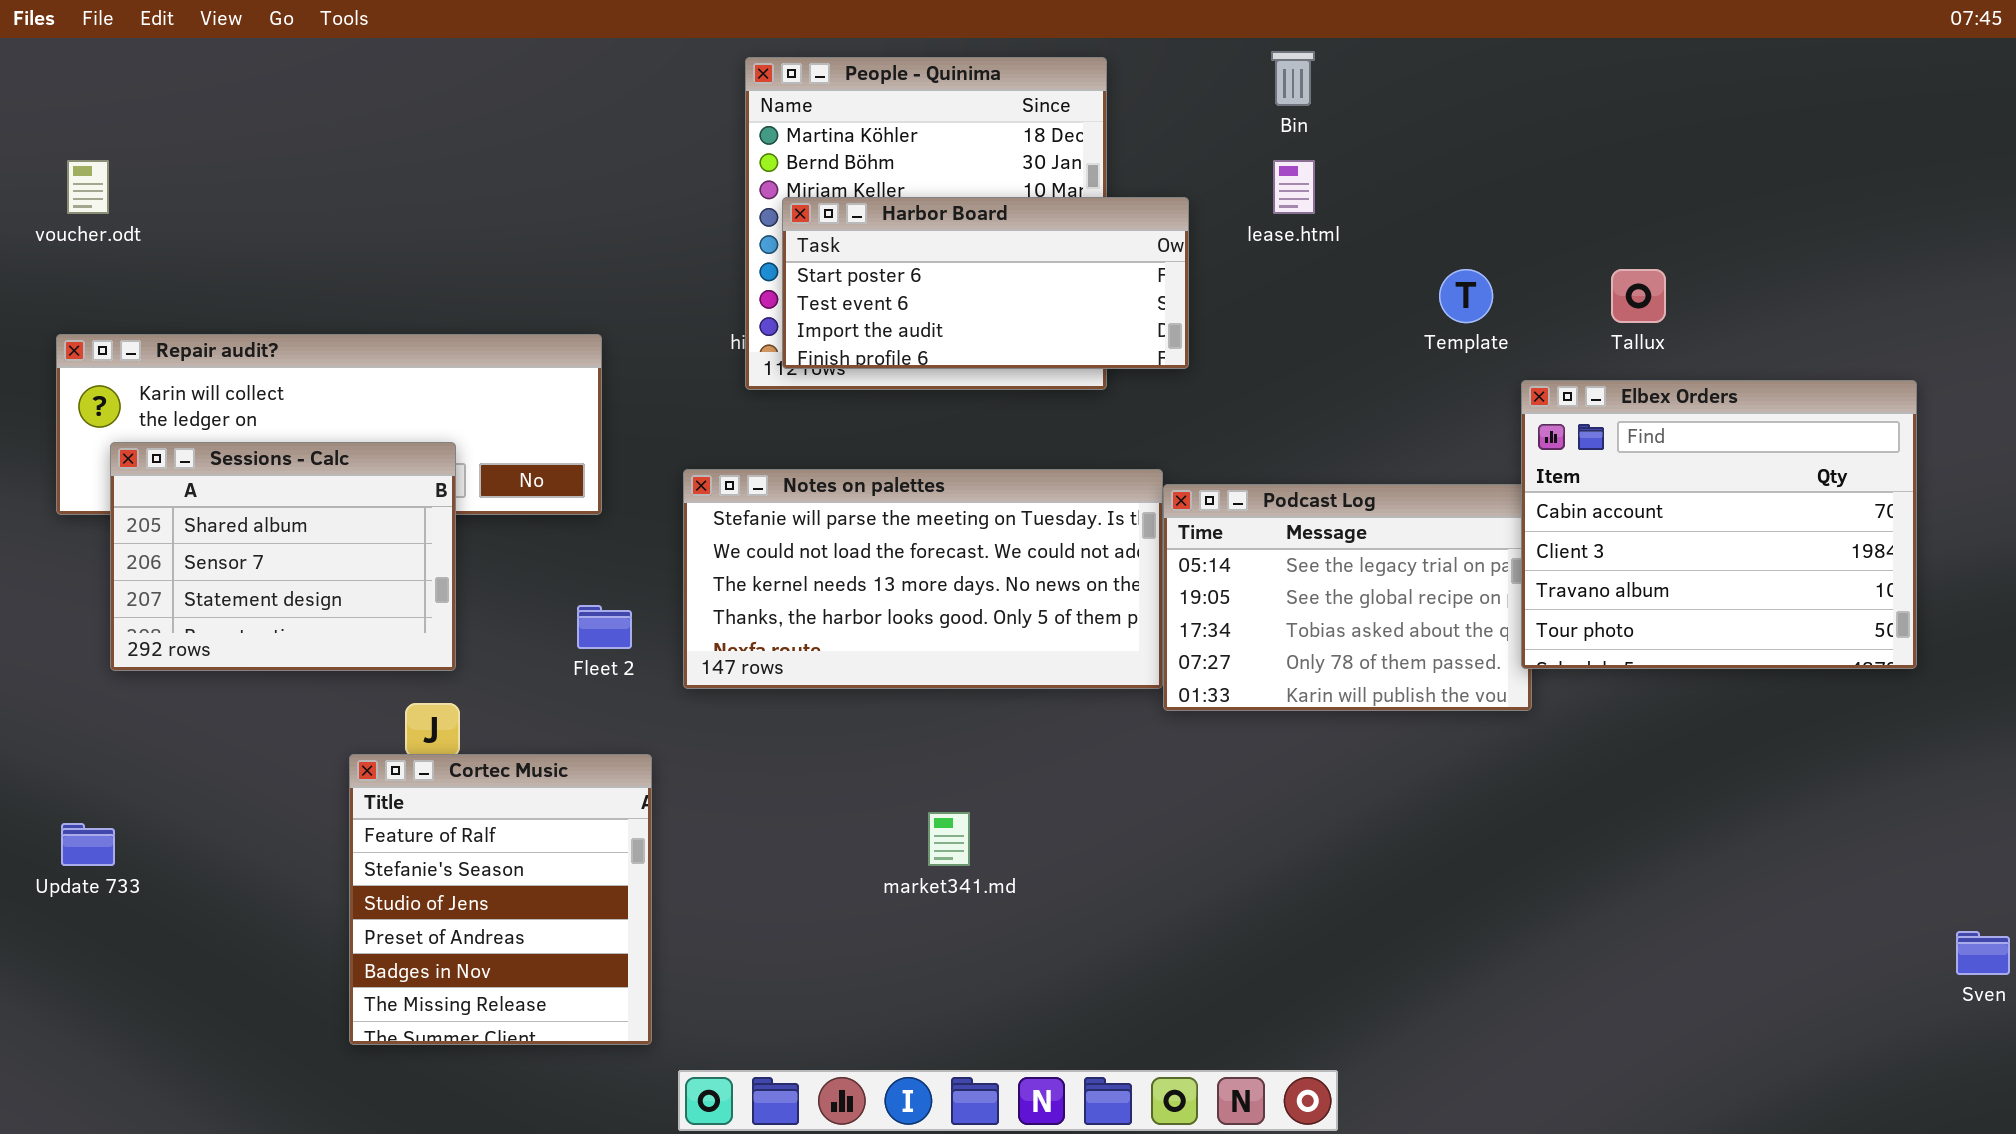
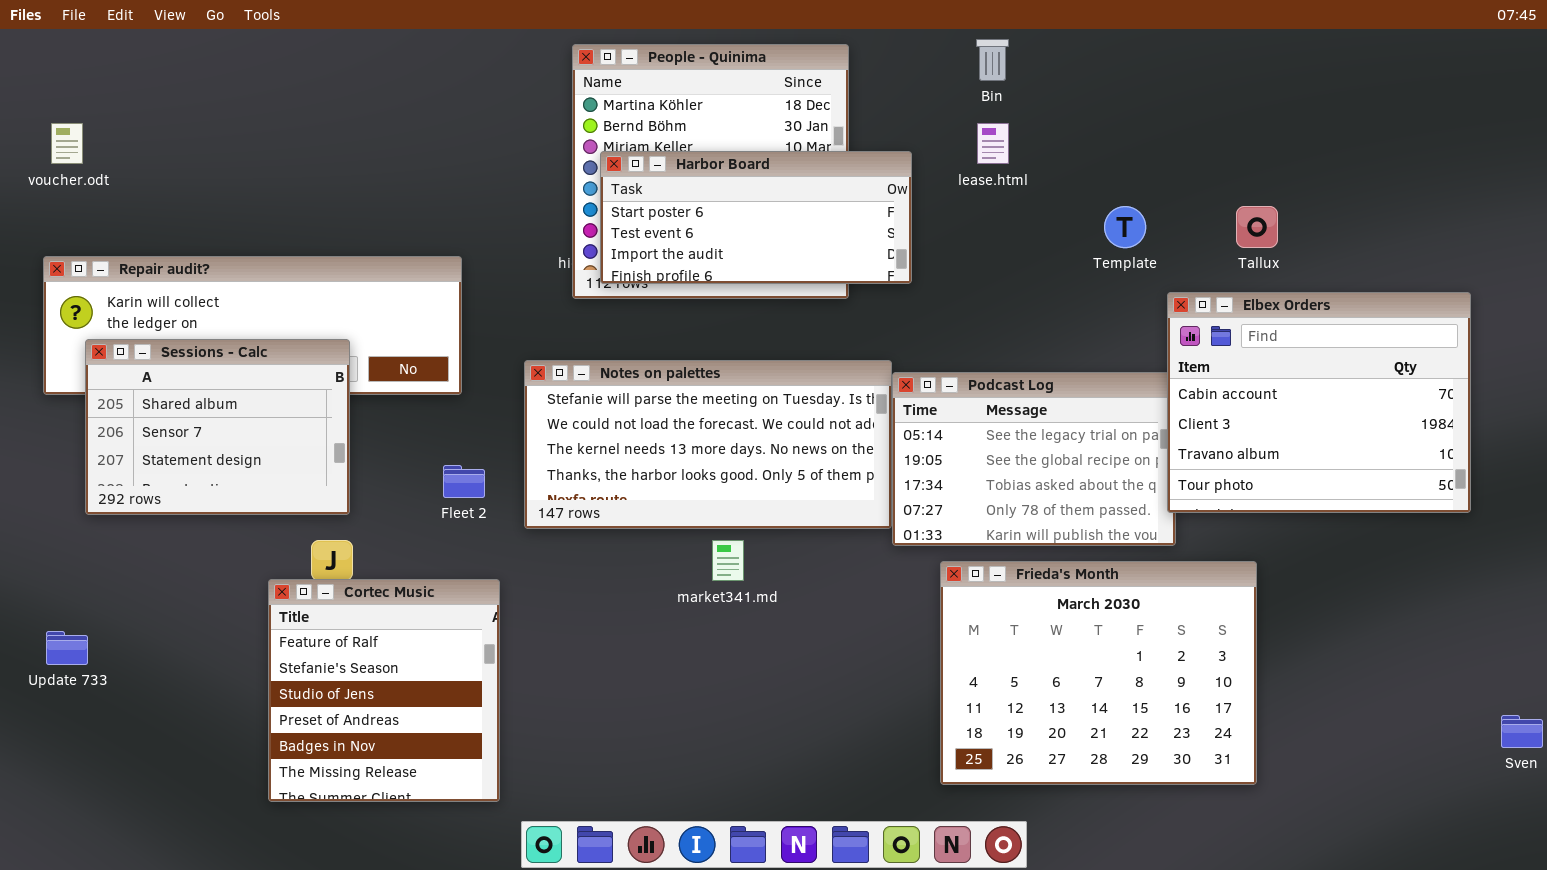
Frieda's Month: none -> [940,561,1257,785], opened
market341.md: [928,812,970,866] -> [712,540,744,581], moved

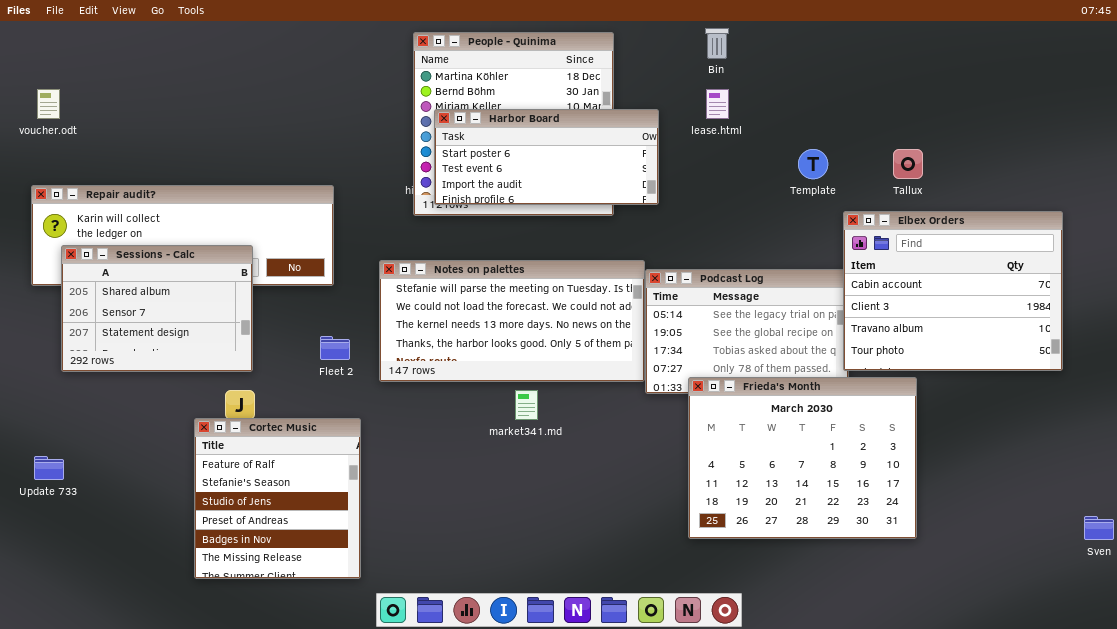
Frieda's Month: [940,561,1257,785] -> [688,377,917,539], moved

